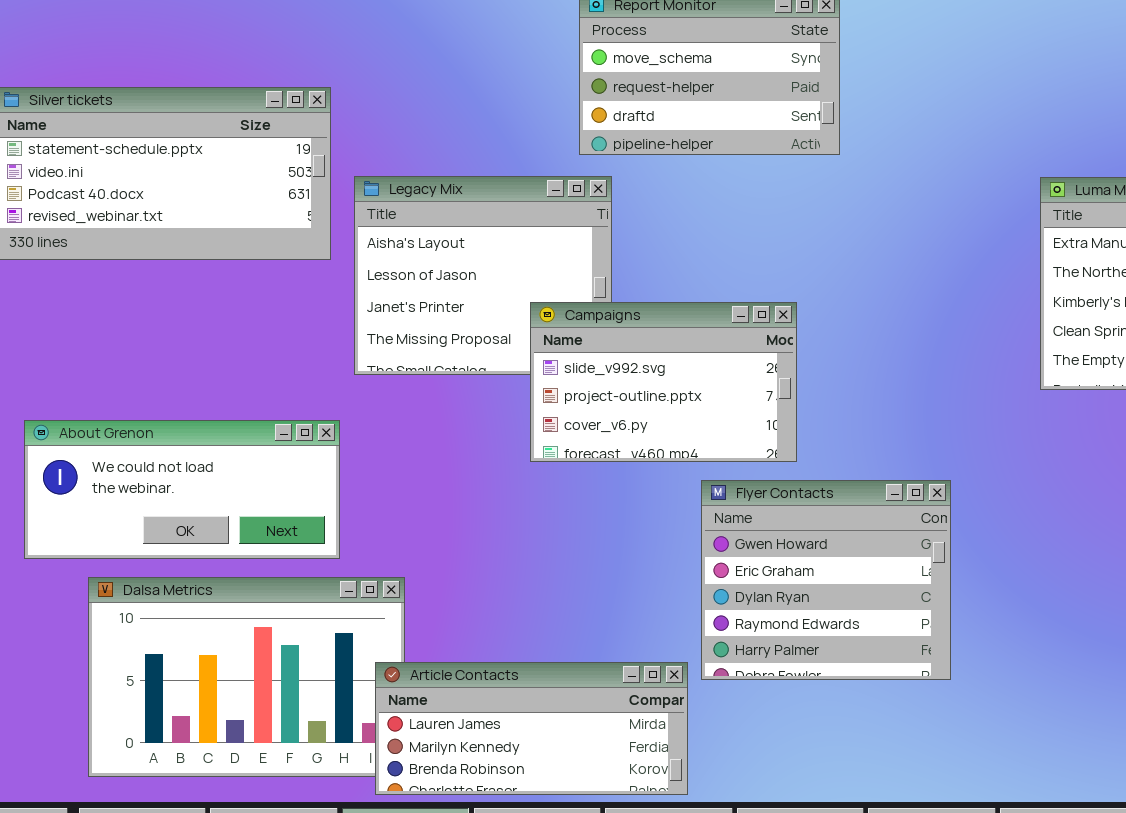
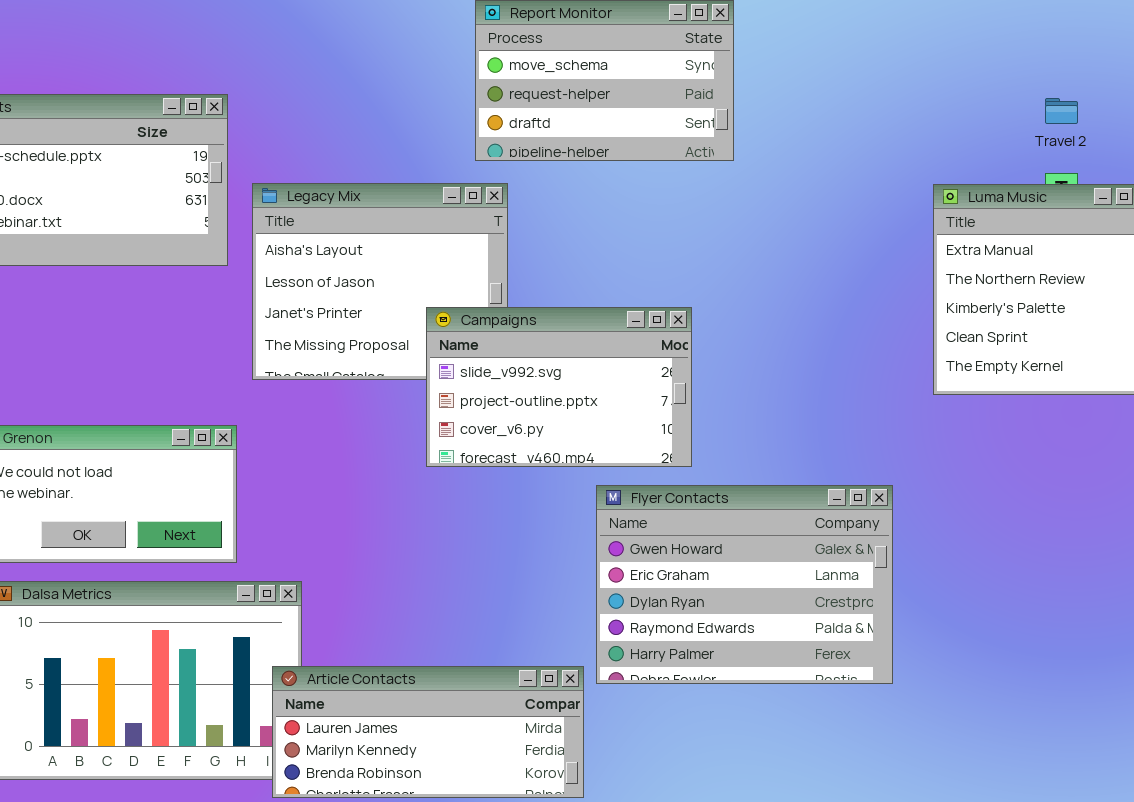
Flyer Contacts: [701,480,951,680] -> [596,485,893,684], resized

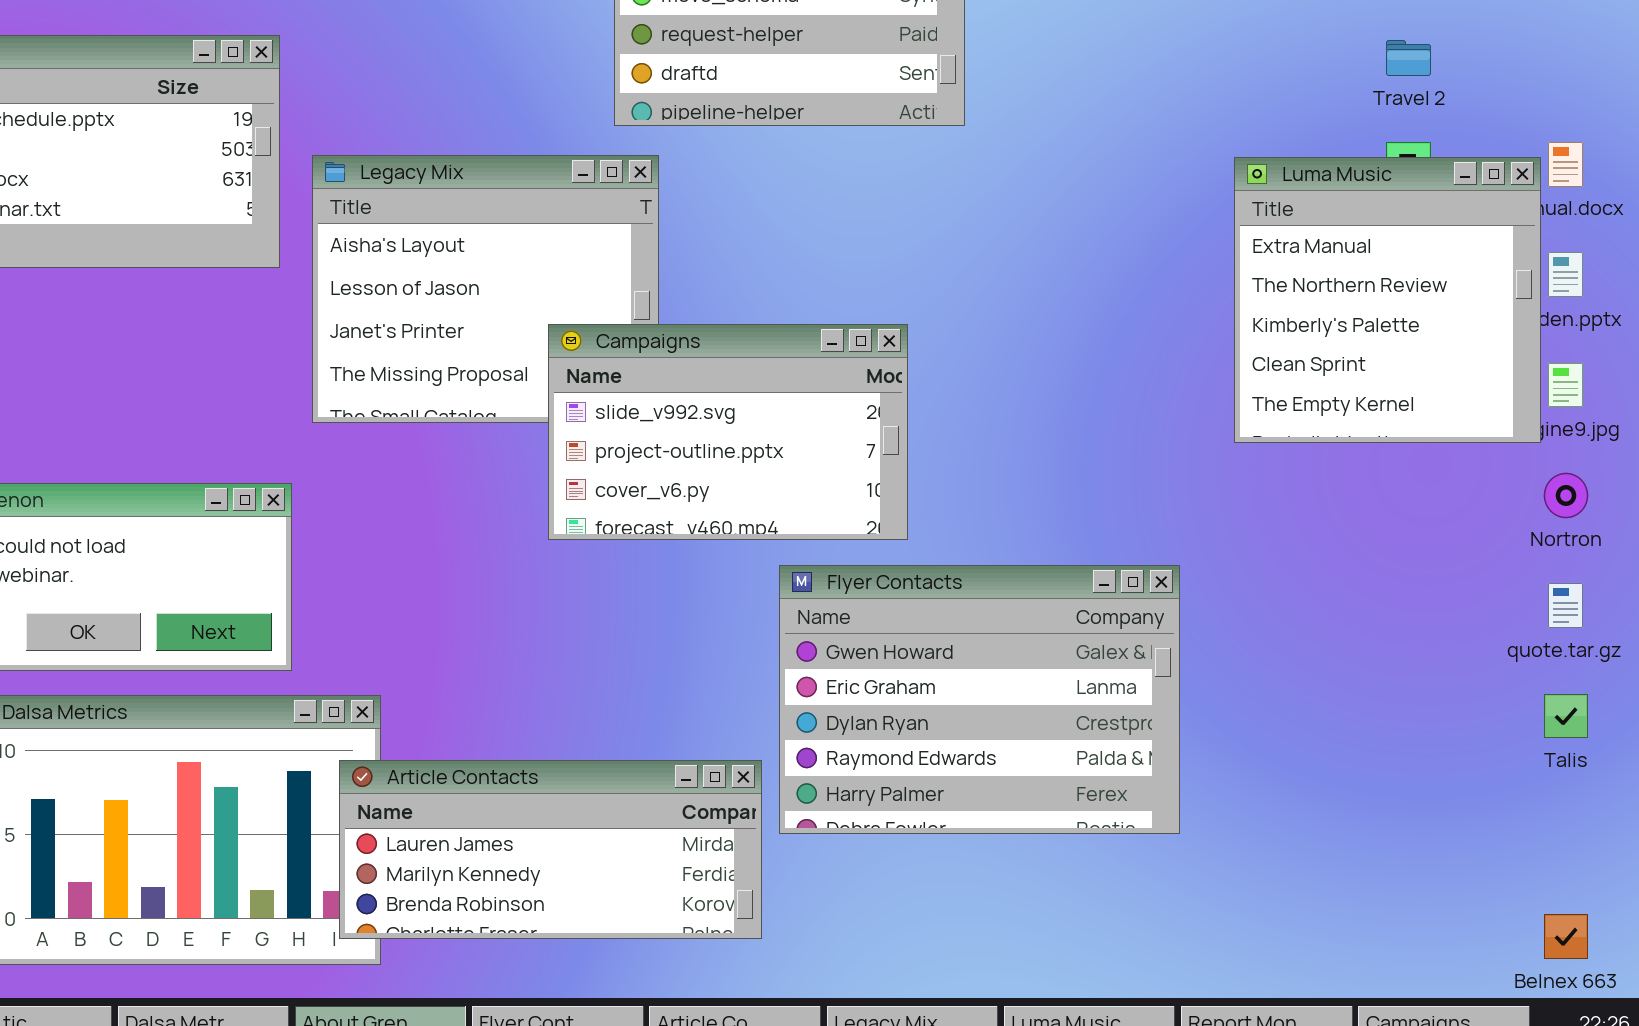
Article Contacts: [272,666,584,798] -> [339,760,762,939], moved

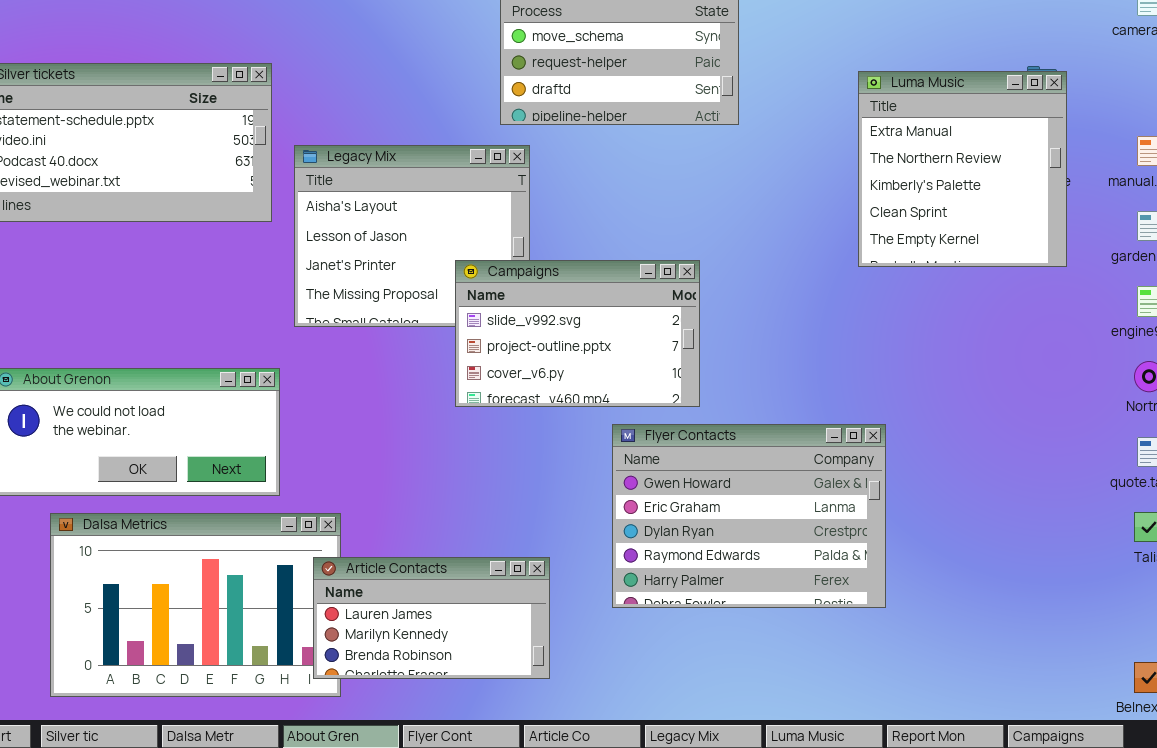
Luma Music: [1234,157,1541,443] -> [858,71,1067,267], moved
Article Contacts: [339,760,762,939] -> [313,557,550,679], resized

